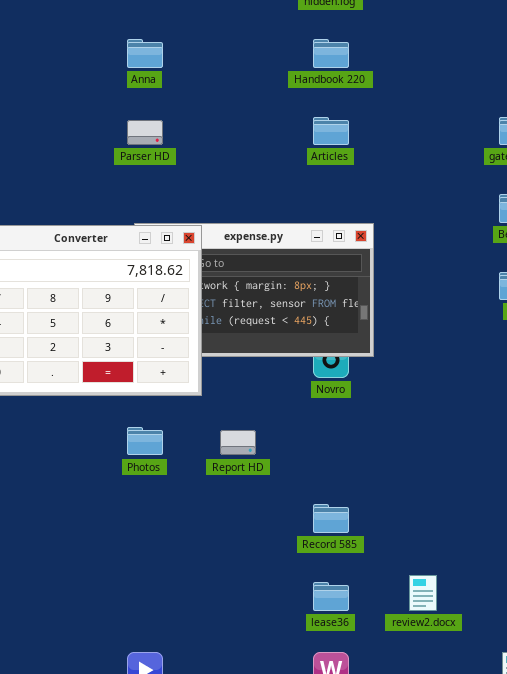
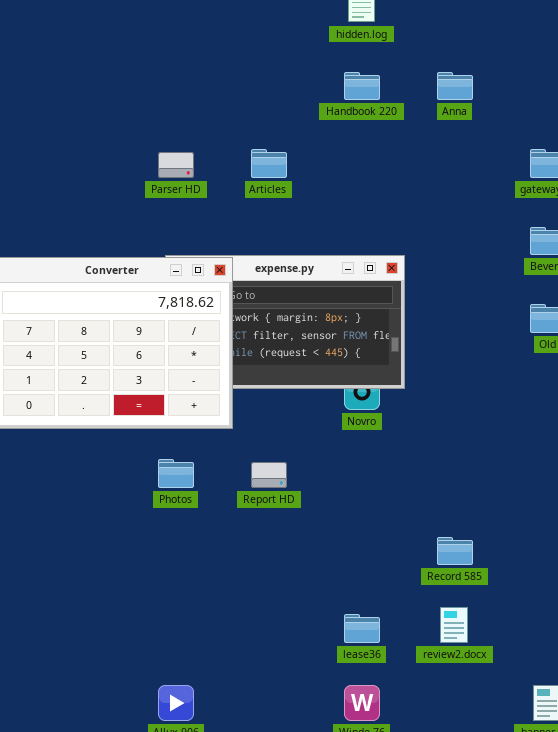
Anna: [127,39,163,68] -> [437,72,473,100], moved
Articles: [313,117,349,145] -> [251,149,287,178], moved
Record 585: [313,504,349,533] -> [437,537,473,565], moved

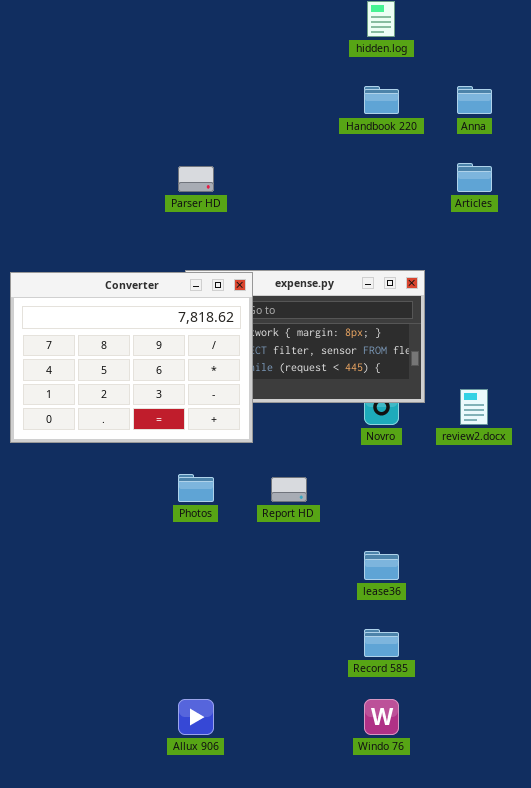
Articles: [251,149,287,178] -> [457,163,492,192], moved
Record 585: [437,537,473,565] -> [364,629,399,657], moved
review2.docx: [440,607,468,643] -> [460,389,488,425], moved
lease36: [344,614,380,643] -> [364,551,399,580], moved

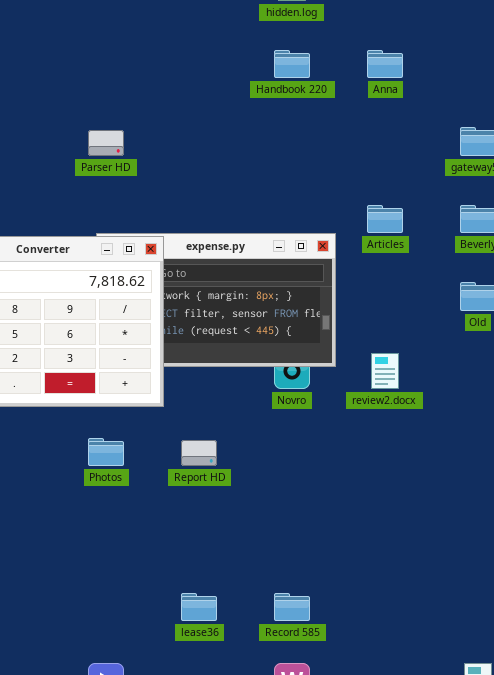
Articles: [457,163,492,192] -> [367,205,403,233], moved
lease36: [364,551,399,580] -> [181,593,217,621], moved

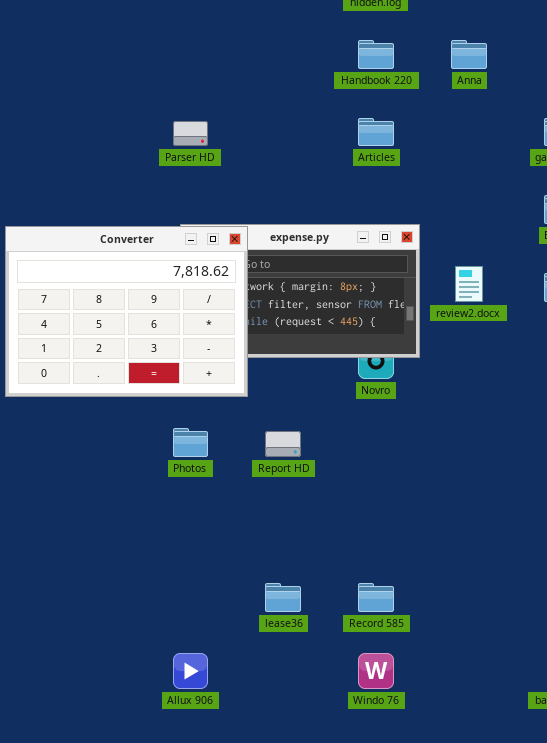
Articles: [367,205,403,233] -> [358,118,394,146], moved
review2.docx: [371,353,399,389] -> [455,266,483,302], moved

